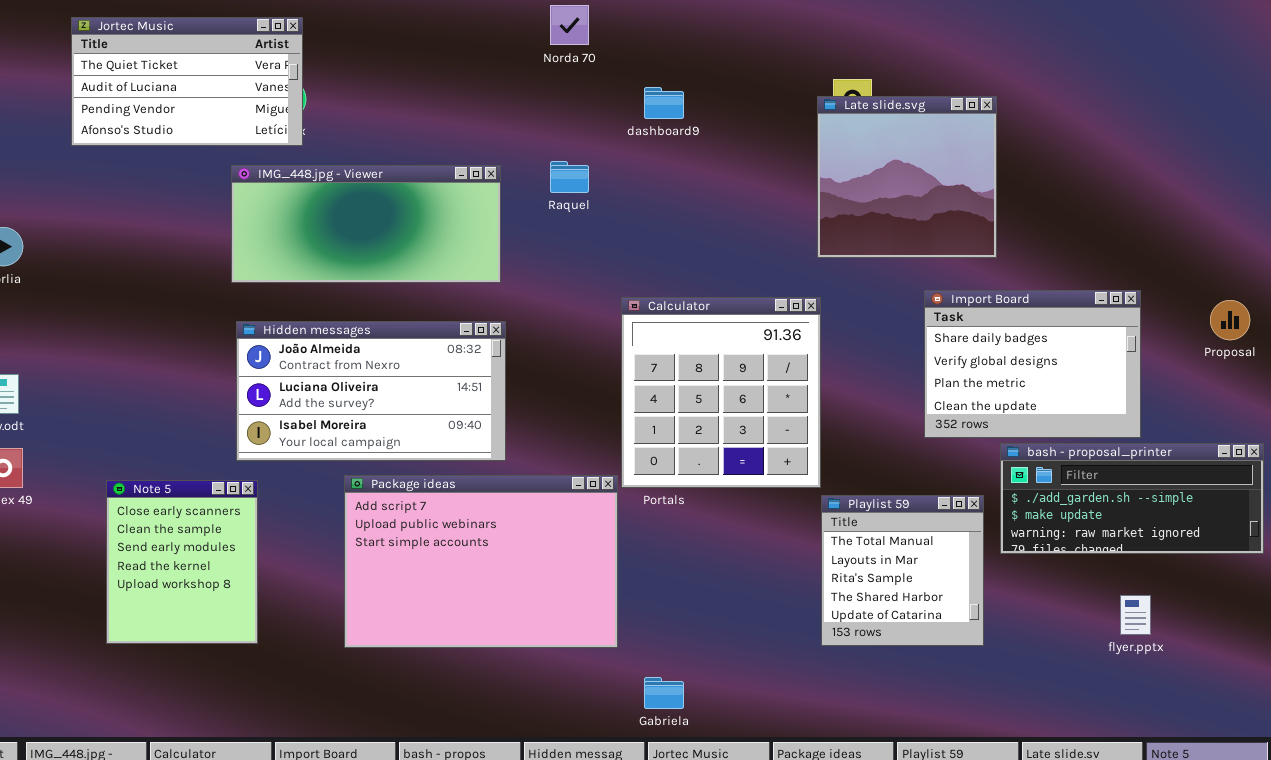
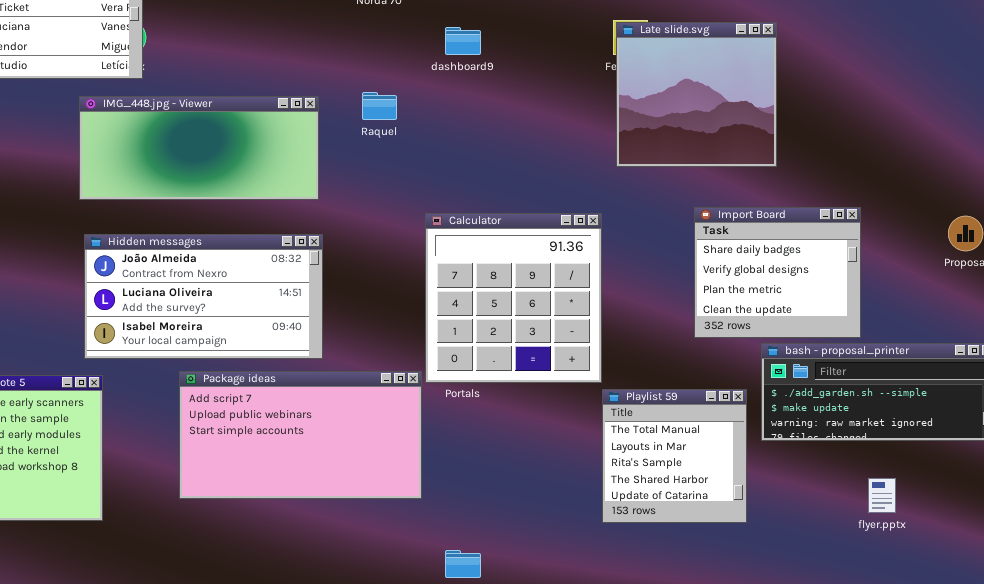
Late slide.svg: [817,96,997,258] -> [616,22,777,167], moved
Import Board: [924,290,1141,438] -> [694,207,861,338], resized
Package ideas: [344,475,618,648] -> [179,371,422,499], resized

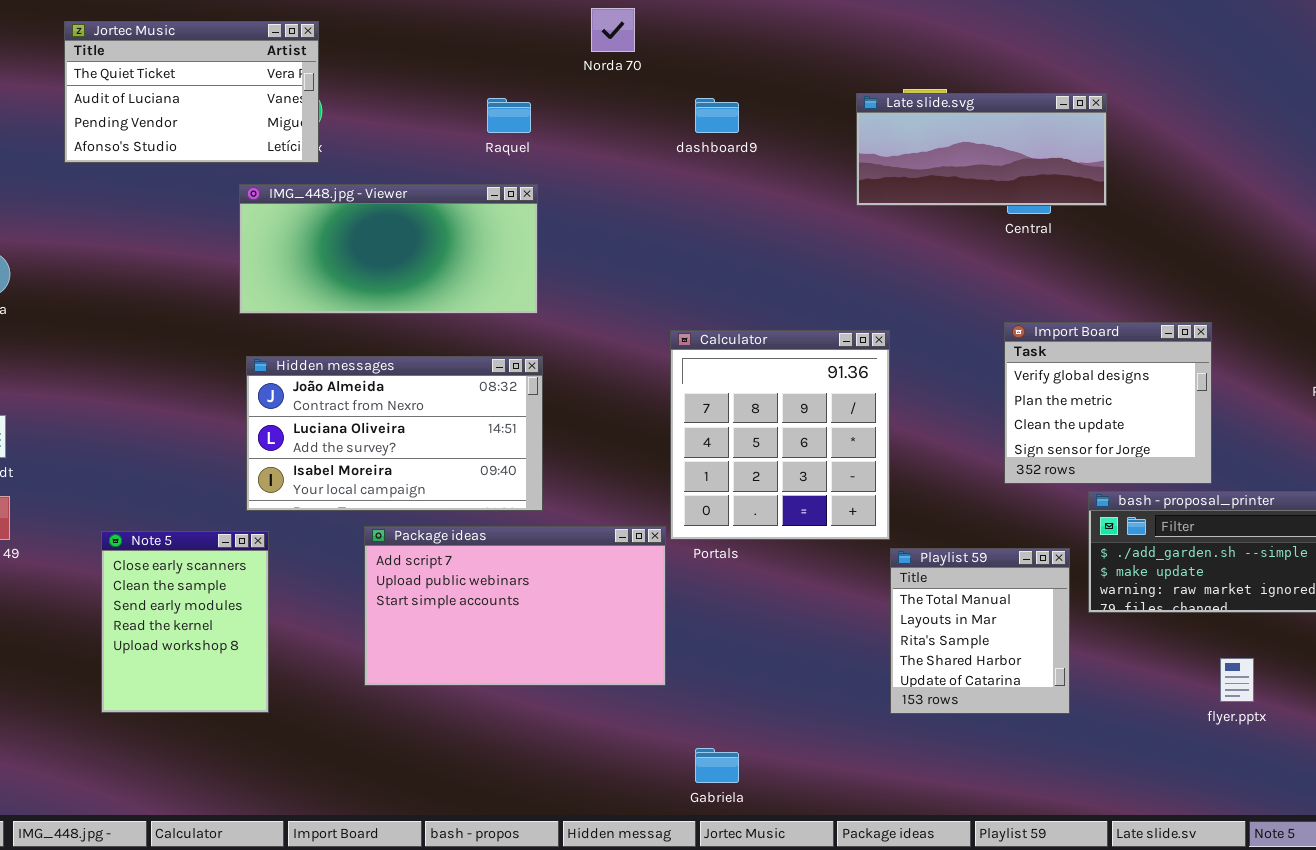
Late slide.svg: [616,22,777,167] -> [856,93,1107,206], resized
Raquel: [362,92,397,120] -> [487,98,531,133], moved
Import Board: [694,207,861,338] -> [1004,322,1212,484], scrolled down 1 row

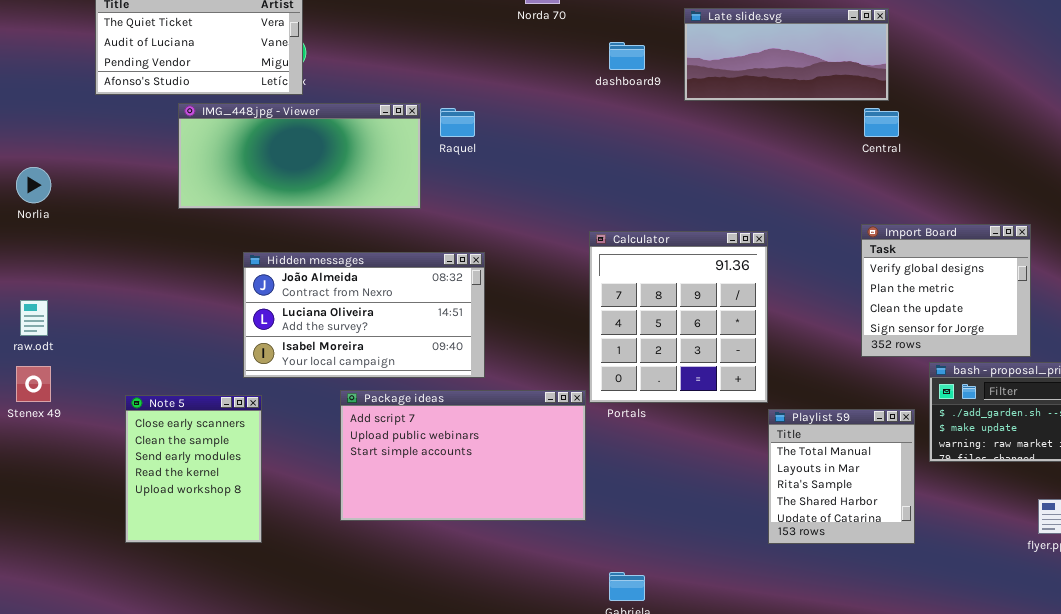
Late slide.svg: [856,93,1107,206] -> [684,8,889,101], moved
Raquel: [487,98,531,133] -> [440,108,475,137], moved
IMG_448.jpg - Viewer: [239,184,538,314] -> [178,103,421,209], moved

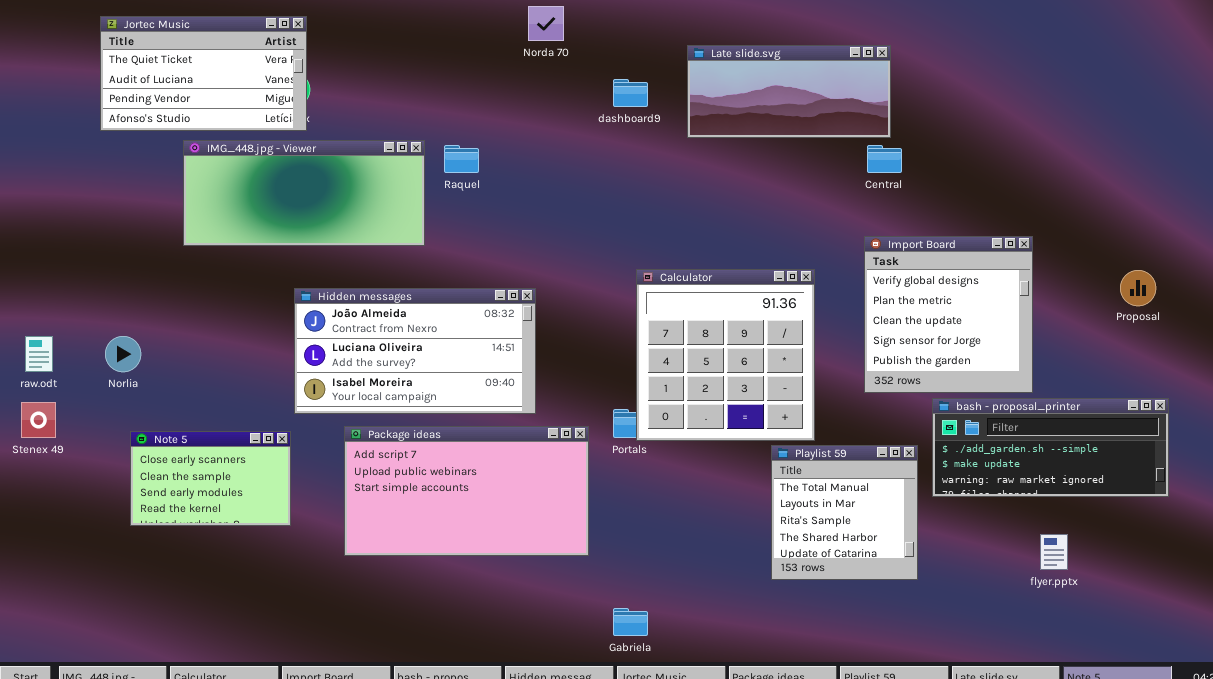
Norlia: [16,167,51,203] -> [105,336,141,372], moved
Import Board: [861,224,1031,357] -> [864,236,1033,393], resized
Calculator: [589,231,768,403] -> [636,269,815,441], moved
Hidden messages: [243,252,485,378] -> [294,288,536,414], moved
Note 5: [125,395,262,543] -> [130,431,291,526], resized

